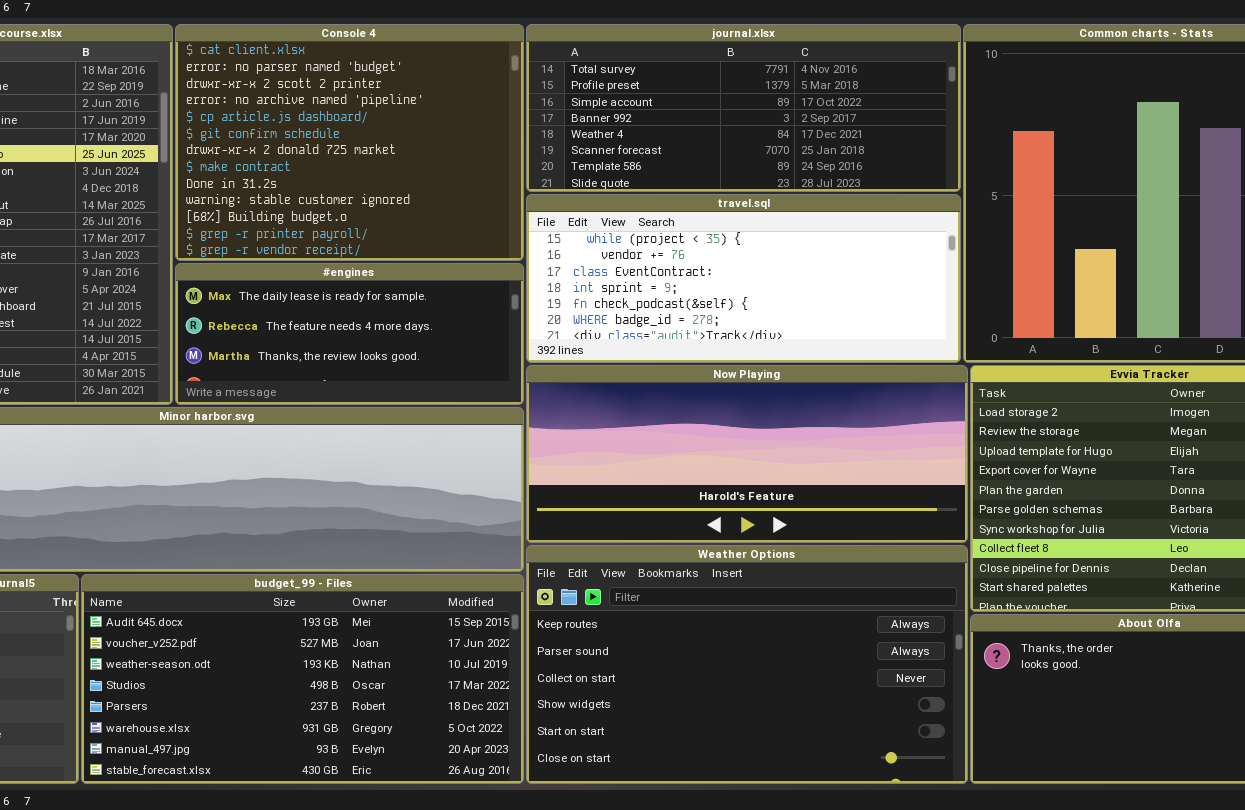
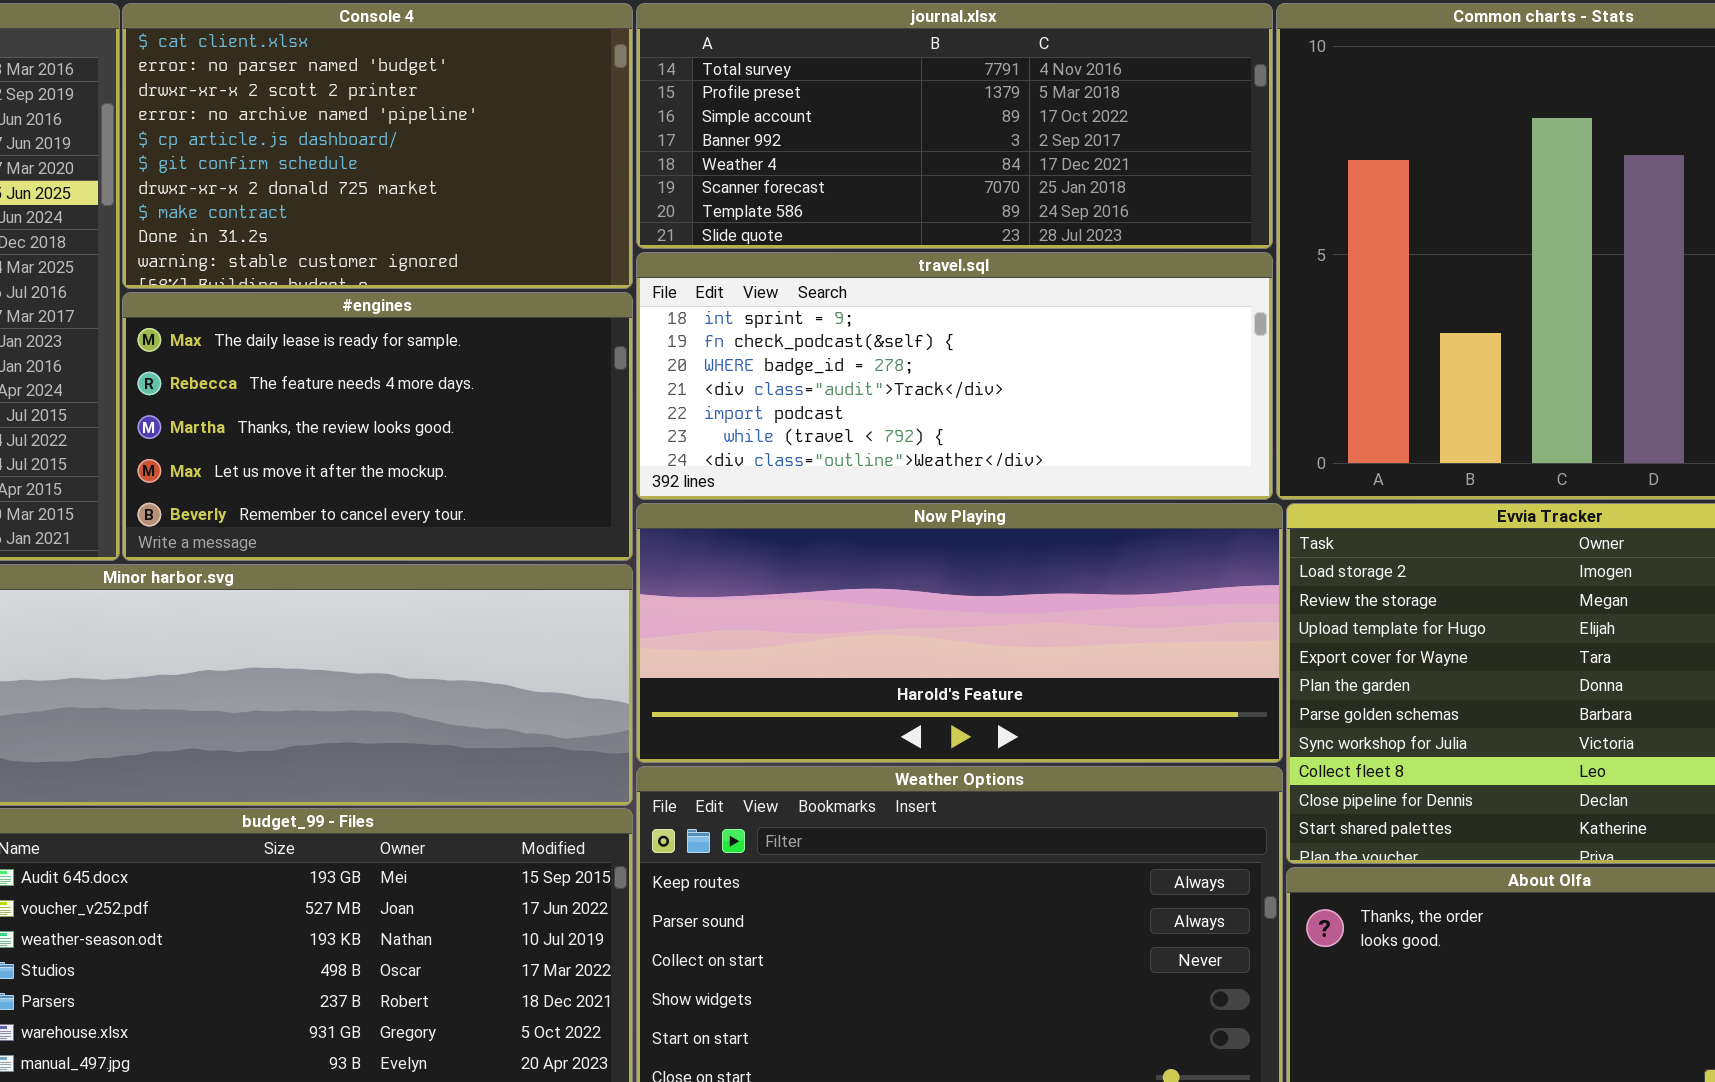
Console 4: [175,24,524,261] -> [122,3,633,289], resized
travel.sql: [526,194,961,363] -> [636,252,1273,500], scrolled down 3 rows
#engines: [175,263,524,405] -> [122,292,633,561], resized

